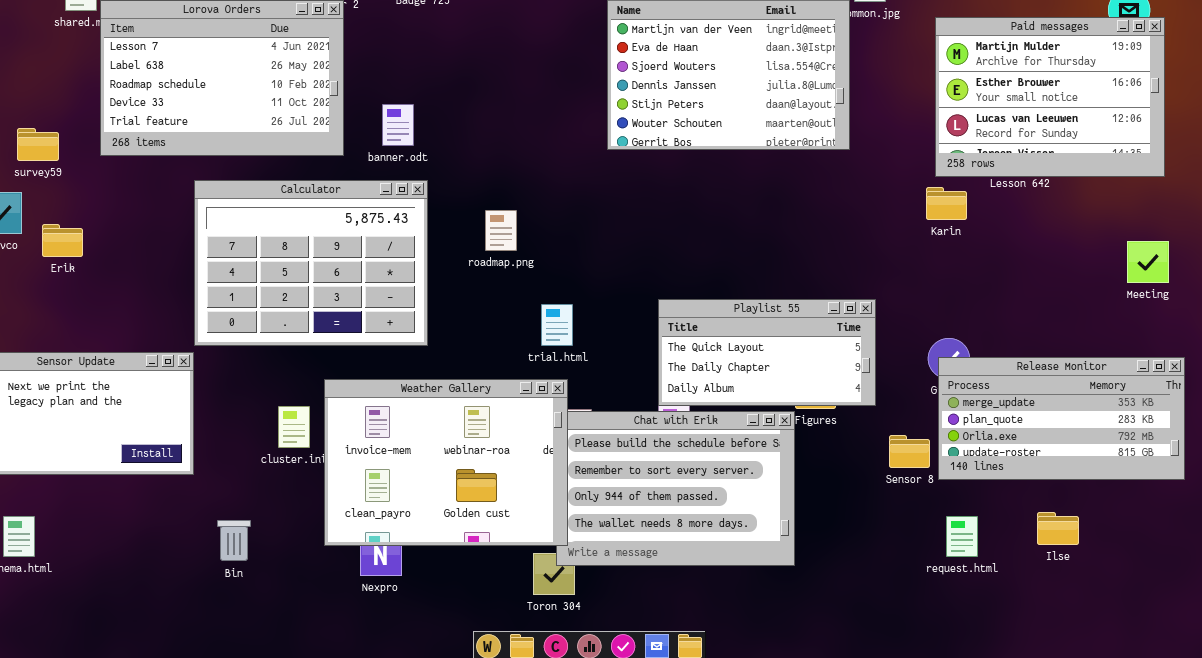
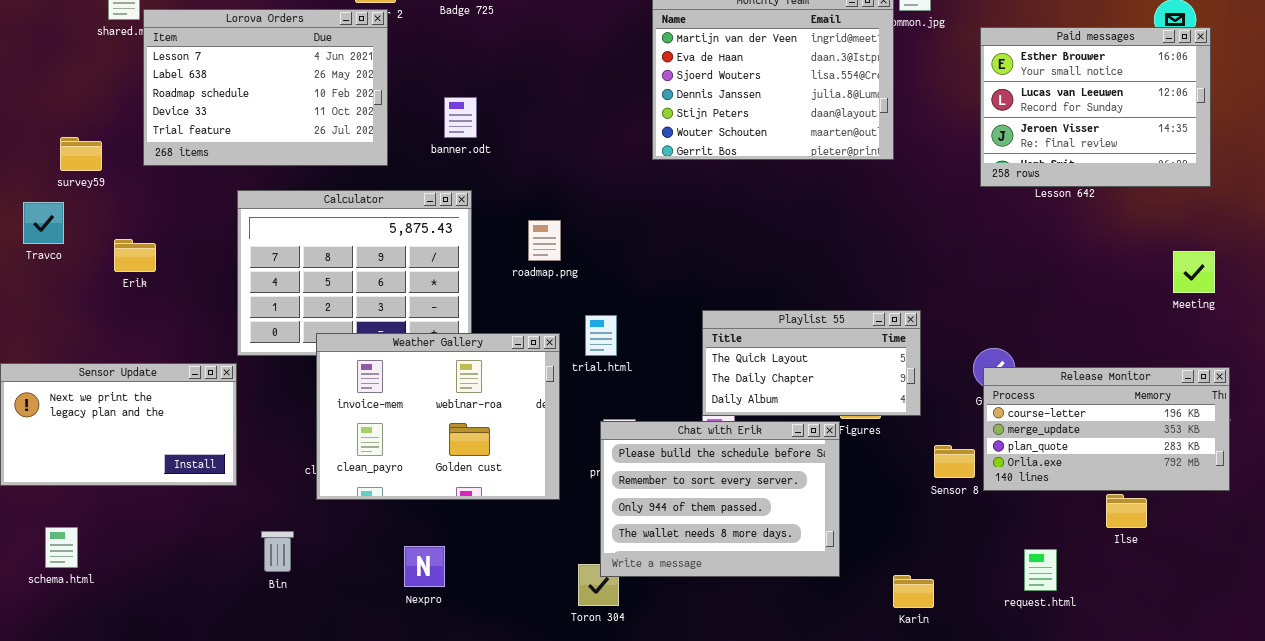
Paid messages: [935,17,1165,177] -> [980,27,1211,187], scrolled down 1 row
banner.odt: [382,104,414,146] -> [444,97,477,138], moved
Karin: [926,187,967,220] -> [893,575,934,608], moved
Erik: [42,224,83,257] -> [114,239,156,272], moved
Release Monitor: [938,357,1185,480] -> [983,367,1230,491], scrolled up 1 row
Weather Gallery: [324,379,568,546] -> [316,333,560,500], moved
Ilse: [1037,512,1079,545] -> [1106,494,1147,528], moved
request.html: [946,516,978,557] -> [1024,549,1057,591], moved

